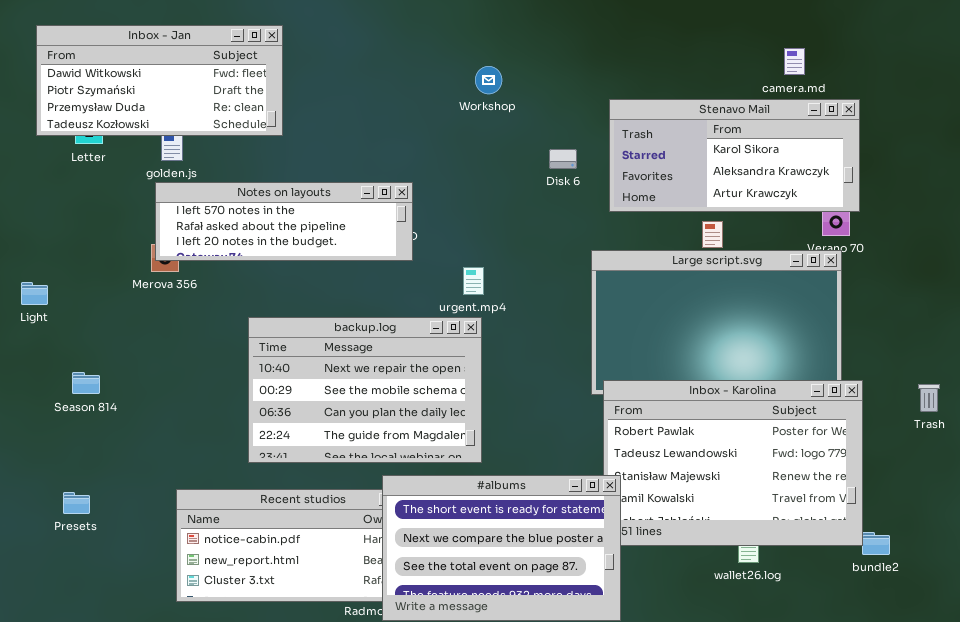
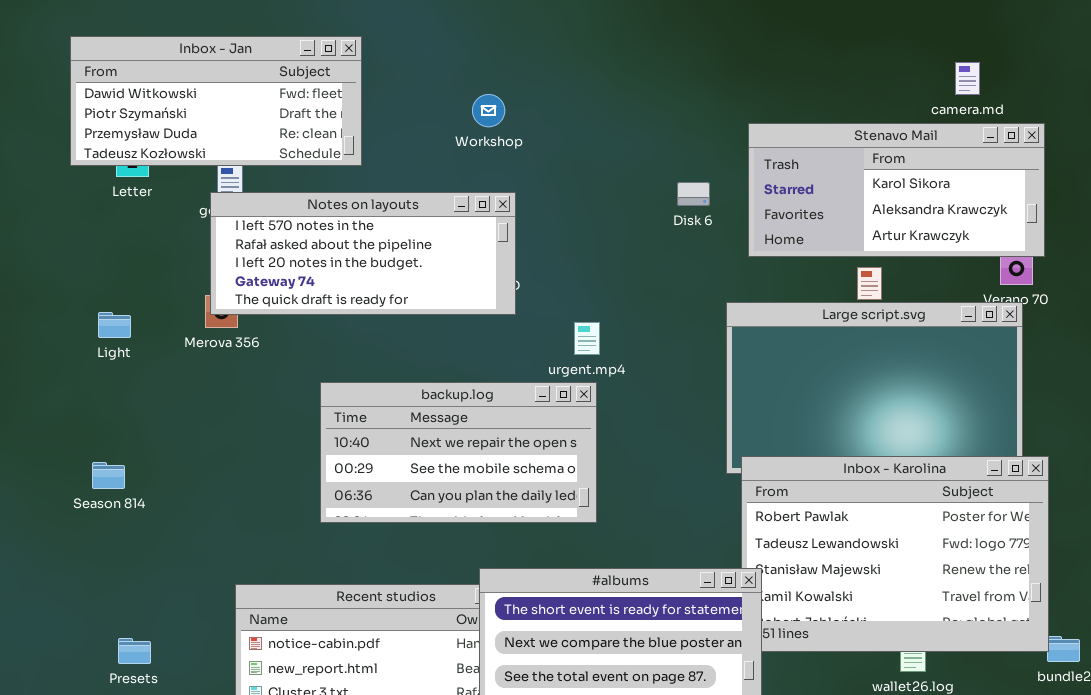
Workshop: [475,66,502,94] -> [472,94,505,127], moved
Notes on layouts: [155,182,413,261] -> [210,192,516,315], resized
Light: [21,282,48,305] -> [98,312,131,338], moved
backup.log: [248,317,482,463] -> [320,382,597,523], resized
Season 814: [72,372,100,394] -> [92,462,125,489], moved
Presets: [63,492,90,514] -> [118,638,151,664], moved

